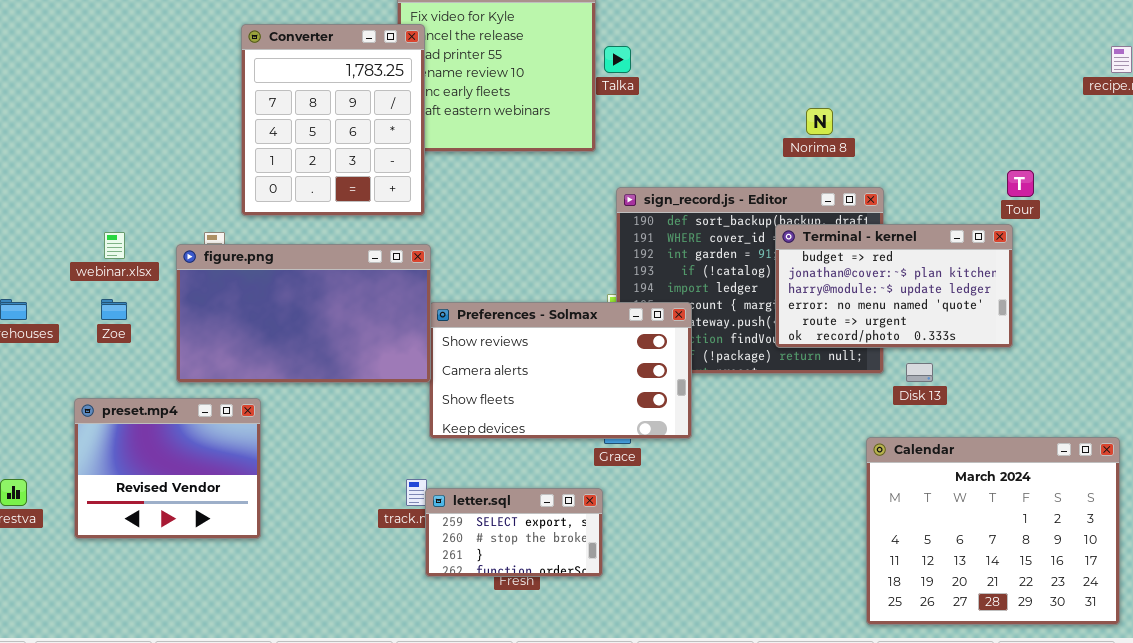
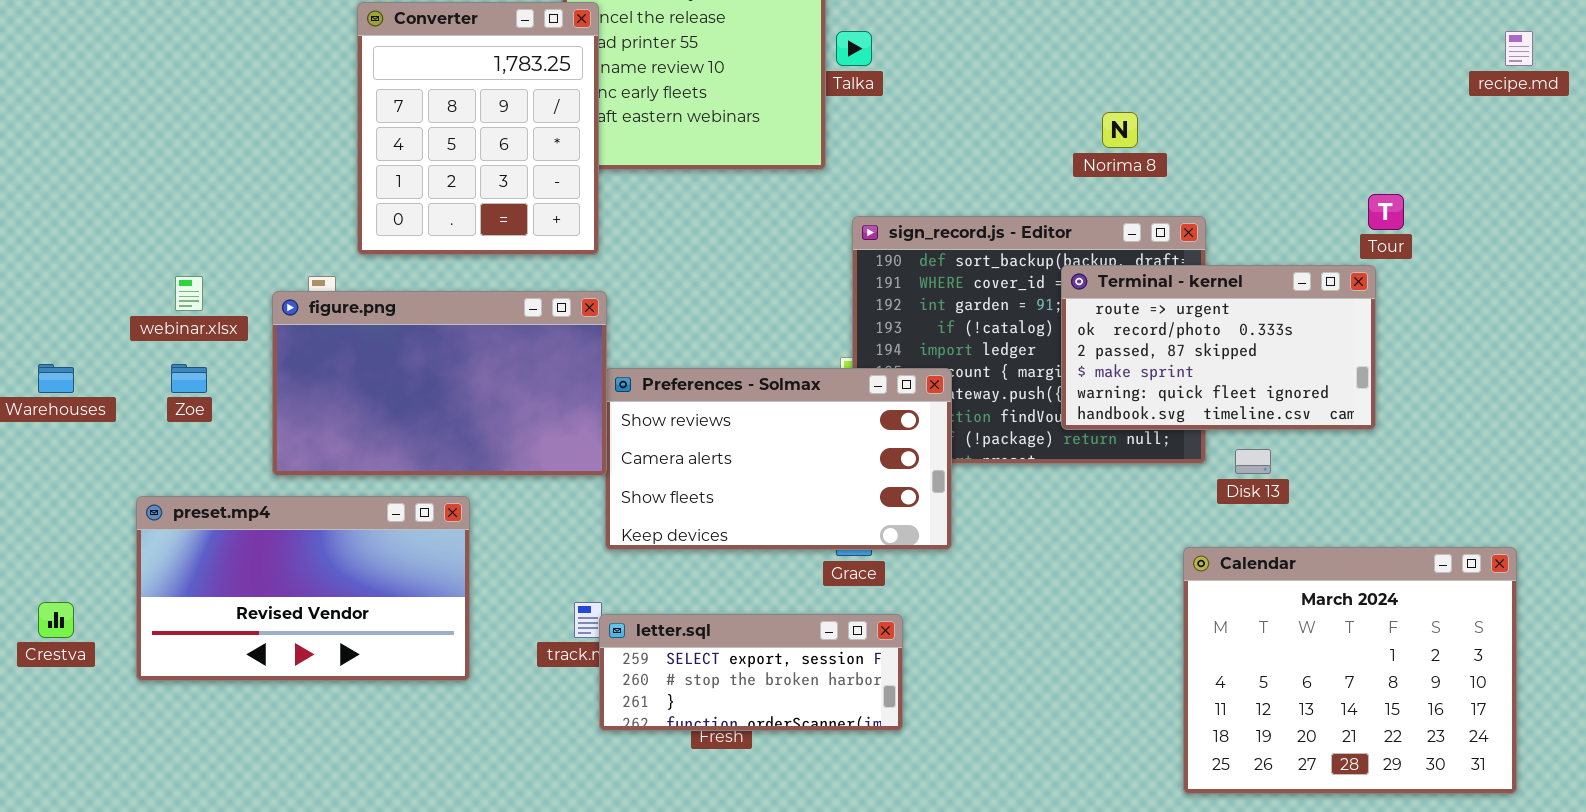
Terminal - kernel: [775,224,1013,348] -> [1061,265,1376,430], scrolled down 4 rows
preset.mp4: [74,398,261,539] -> [136,496,470,681], resized
letter.sql: [425,488,603,577] -> [599,614,903,731], resized

